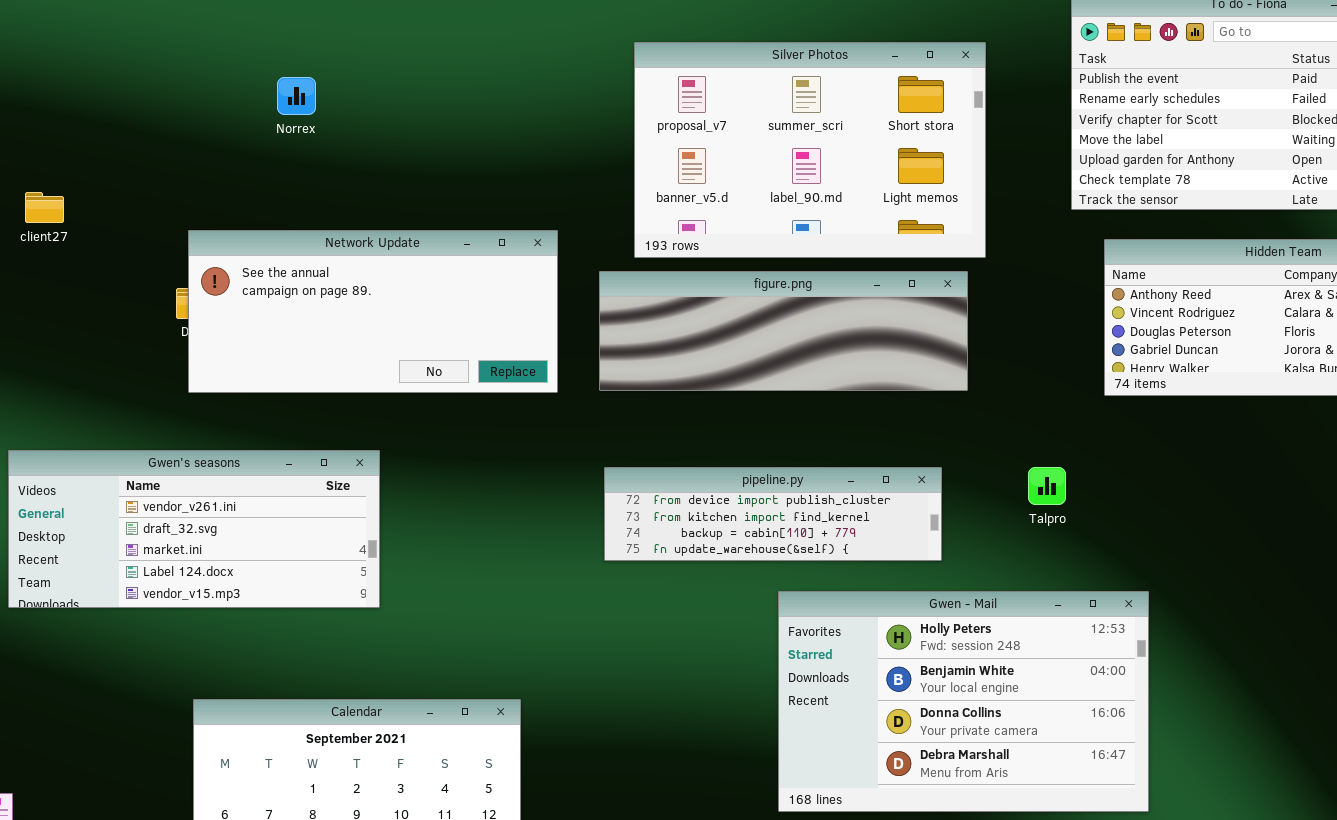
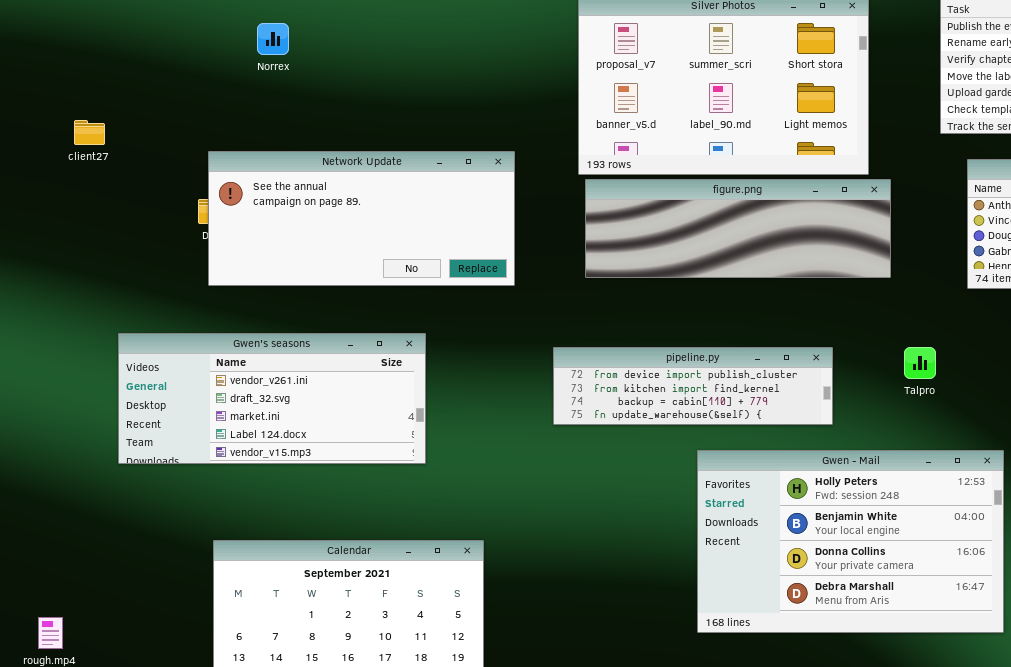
Norrex: [277,77,316,115] -> [257,23,289,55], moved
figure.png: [599,271,968,391] -> [585,179,891,278], moved
Gwen's seasons: [8,450,380,608] -> [118,333,426,464], moved

